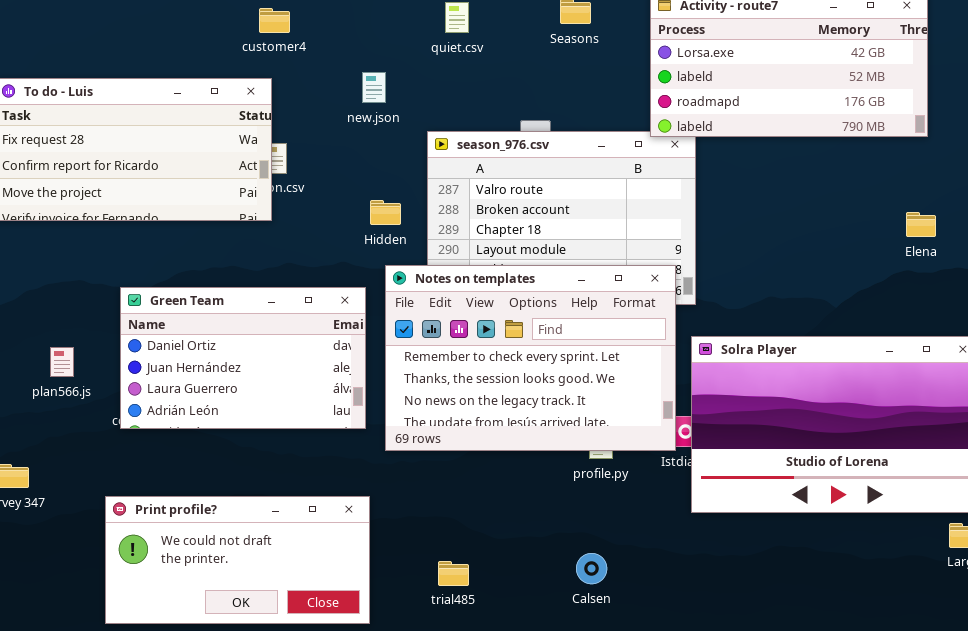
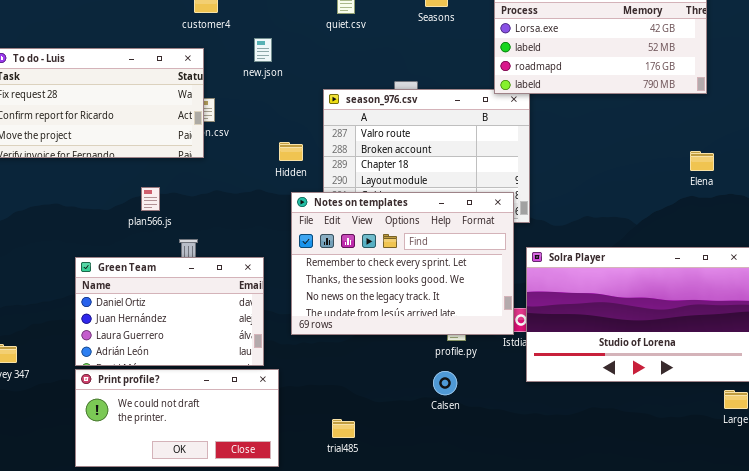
new.json: [362,72,386,103] -> [254,38,272,62], moved
Green Team: [120,287,366,429] -> [75,257,264,366], moved
plan566.js: [50,347,74,377] -> [141,187,160,211], moved
Calsen: [576,553,607,584] -> [433,371,457,395], moved

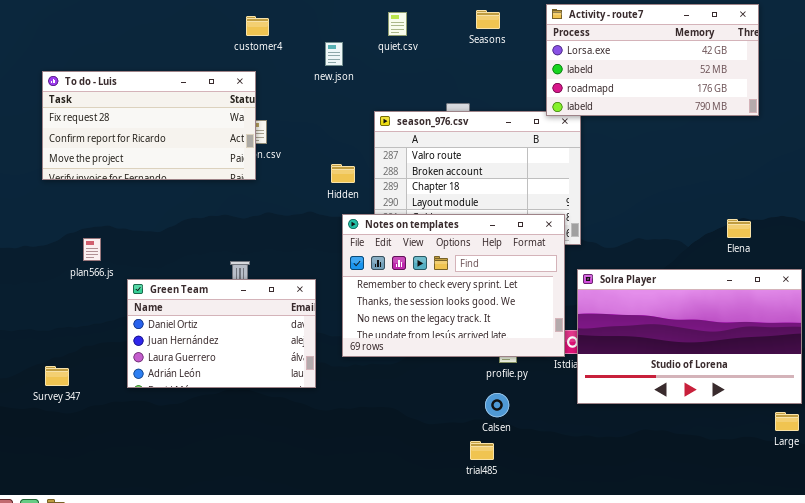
new.json: [254,38,272,62] -> [325,42,343,66], moved
Elena: [690,151,714,171] -> [727,219,751,238], moved
plan566.js: [141,187,160,211] -> [83,238,101,261], moved
Print profile?: [75,369,279,467] -> none, closed
trial485: [332,419,355,438] -> [470,441,494,460], moved

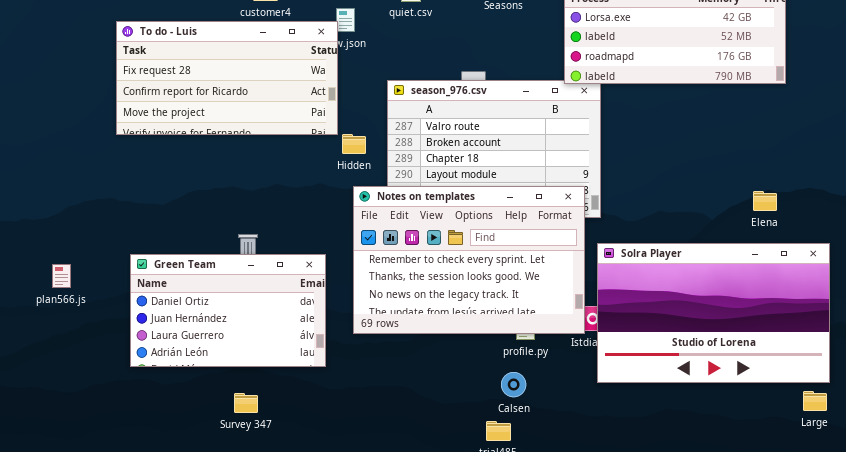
To do - Luis: [42,71,256,180] -> [116,21,338,135], moved
plan566.js: [83,238,101,261] -> [52,264,71,288], moved
Survey 347: [45,366,69,386] -> [234,393,258,413], moved

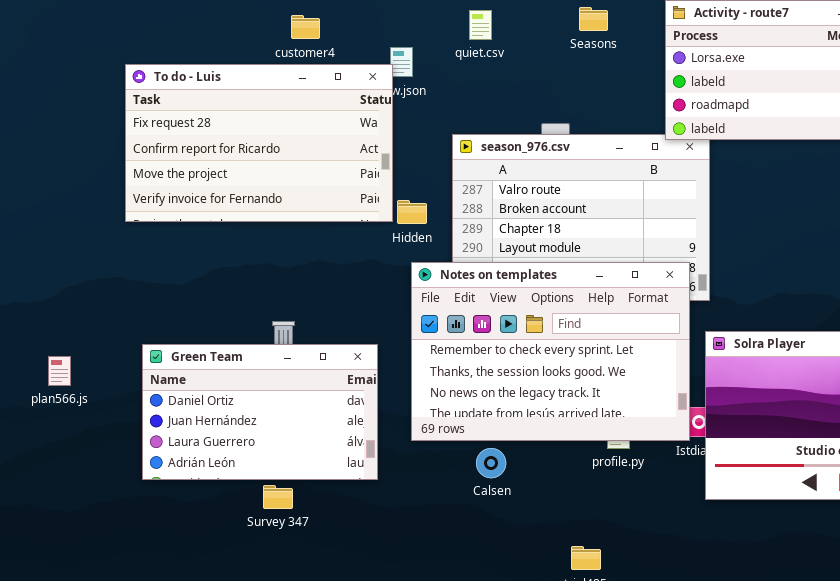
To do - Luis: [116,21,338,135] -> [125,64,393,222], resized
Calsen: [501,372,526,397] -> [476,448,506,478], moved
Survey 347: [234,393,258,413] -> [263,485,293,509], moved

